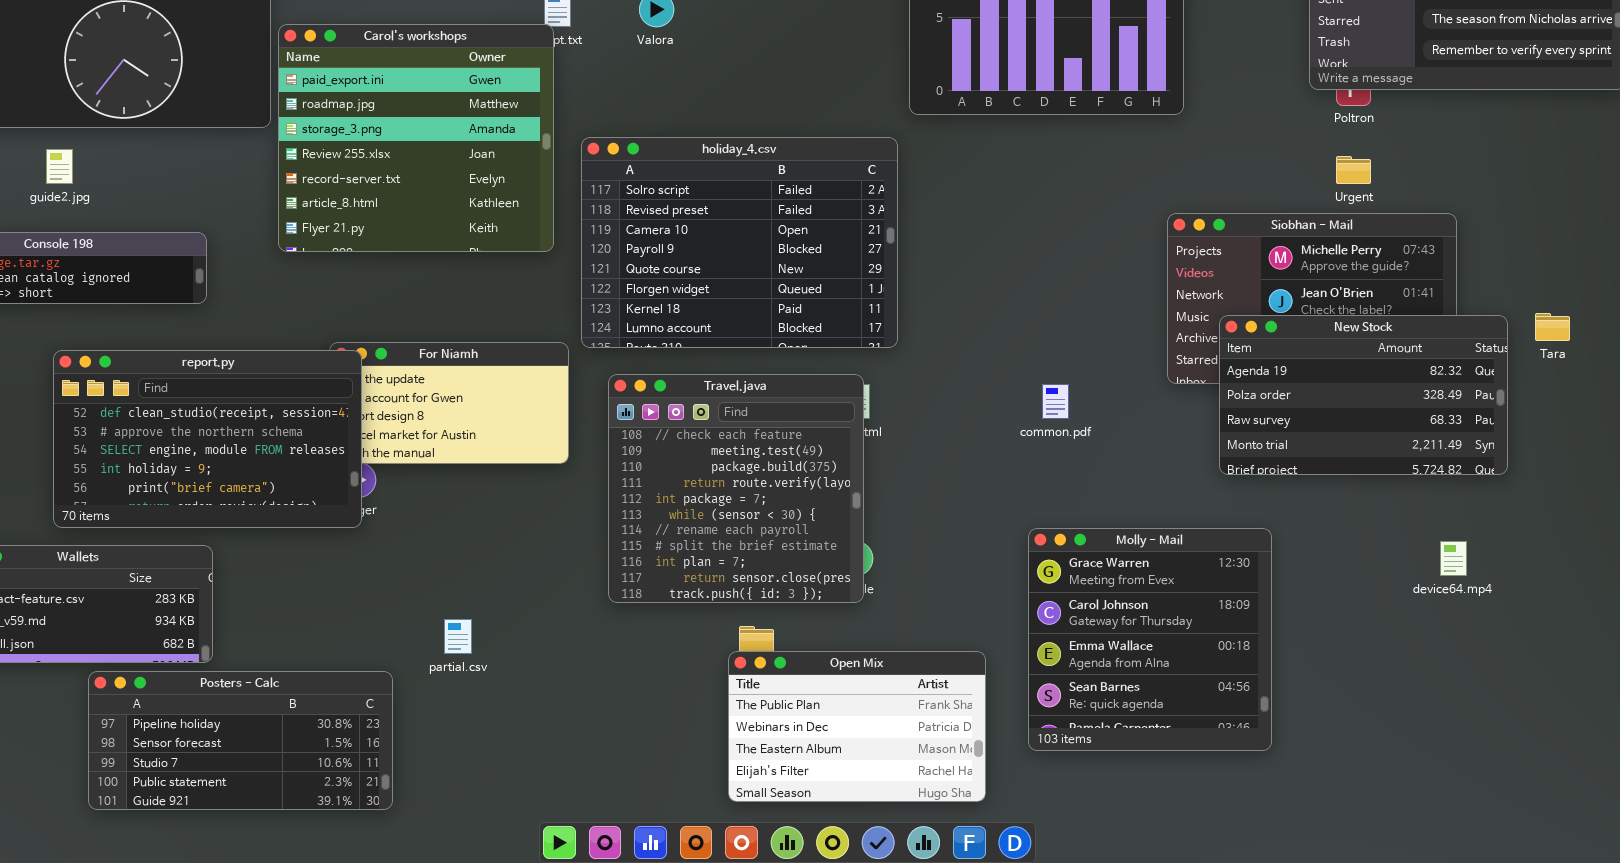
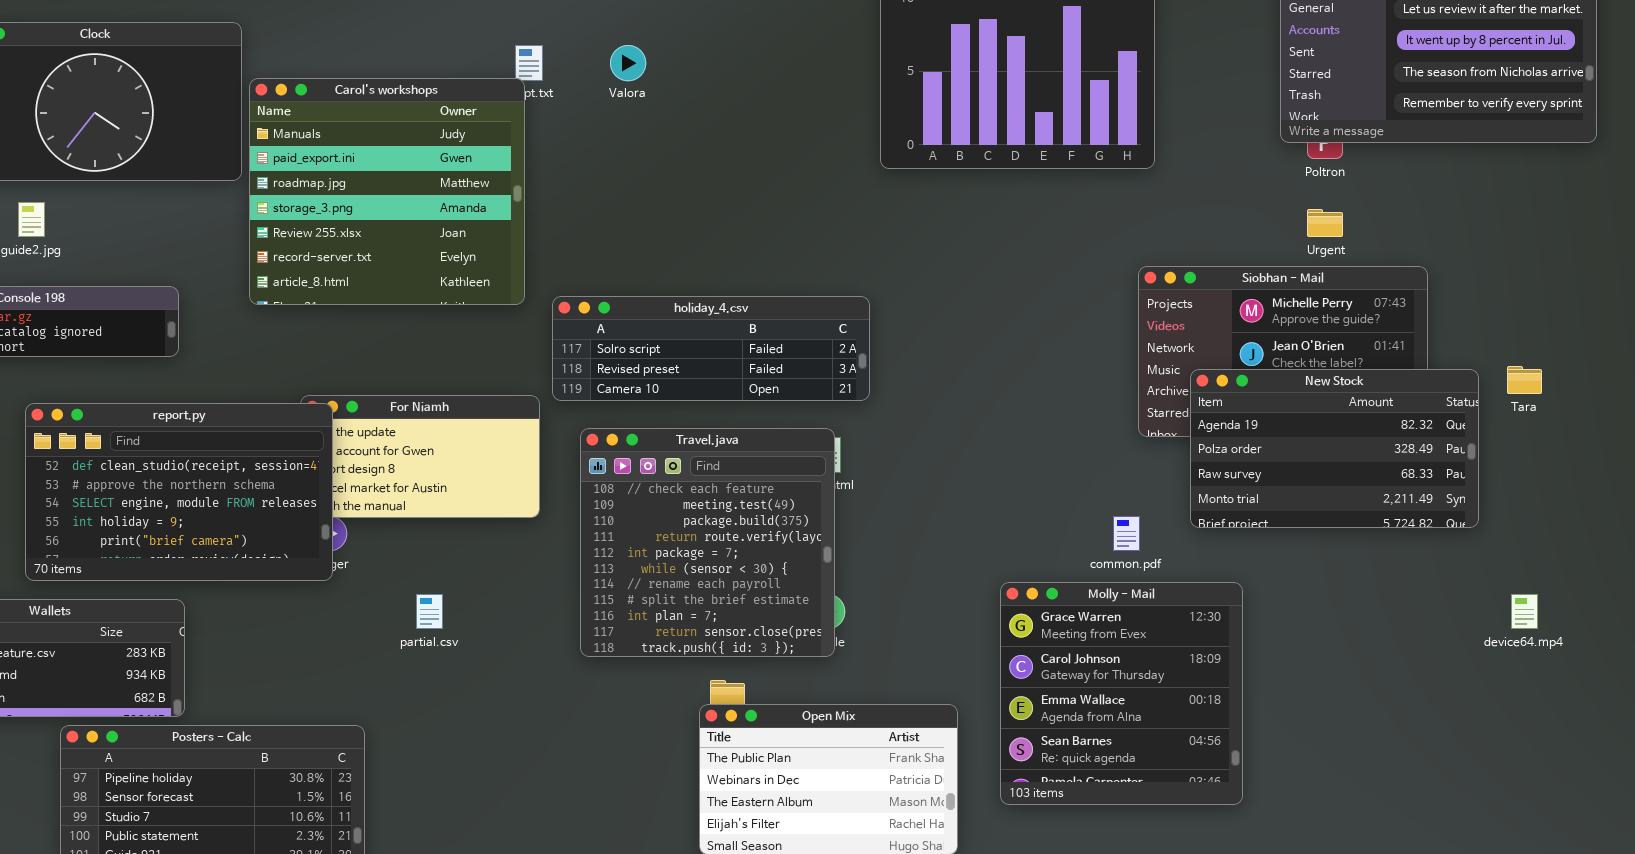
Carol's workshops: [278,24,554,252] -> [249,78,525,305], scrolled up 1 row
holiday_4.csv: [581,137,898,348] -> [552,296,870,401], resized
common.pdf: [1042,384,1069,419] -> [1113,516,1140,551], moved
device64.mp4: [1440,541,1467,576] -> [1511,594,1538,629], moved
partial.csv: [444,619,472,654] -> [416,594,443,629], moved

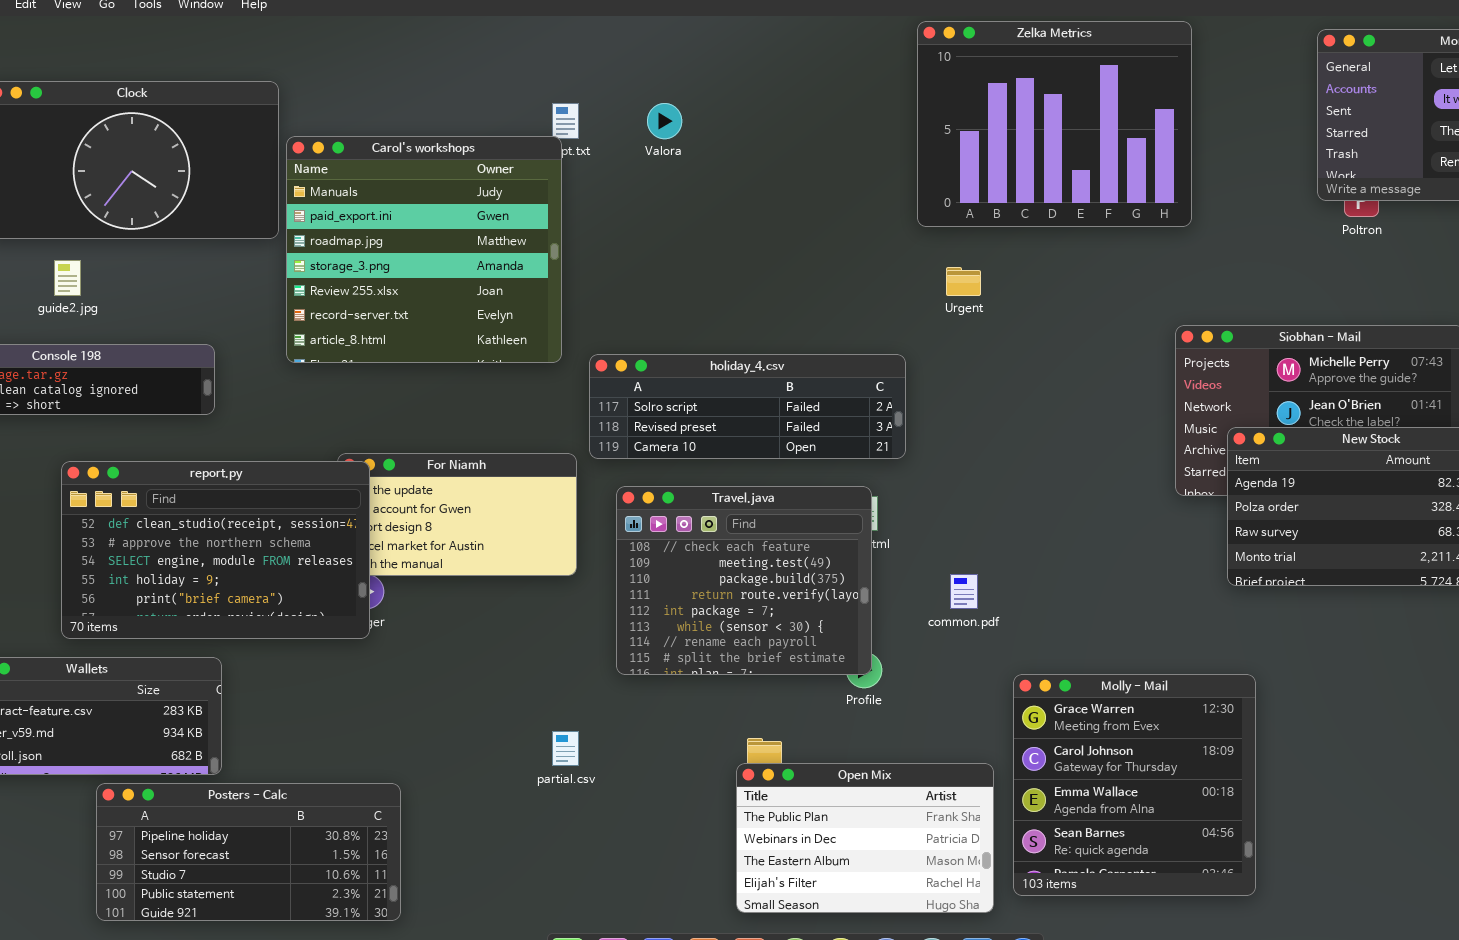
Urgent: [1307,209,1343,237] -> [946,267,981,296], moved
Travel.java: [580,428,835,657] -> [616,486,872,675], resized
common.pdf: [1113,516,1140,551] -> [950,574,978,609], moved
Molly - Mail: [1000,582,1243,805] -> [1013,674,1256,896], moved
partial.csv: [416,594,443,629] -> [552,731,579,766], moved

